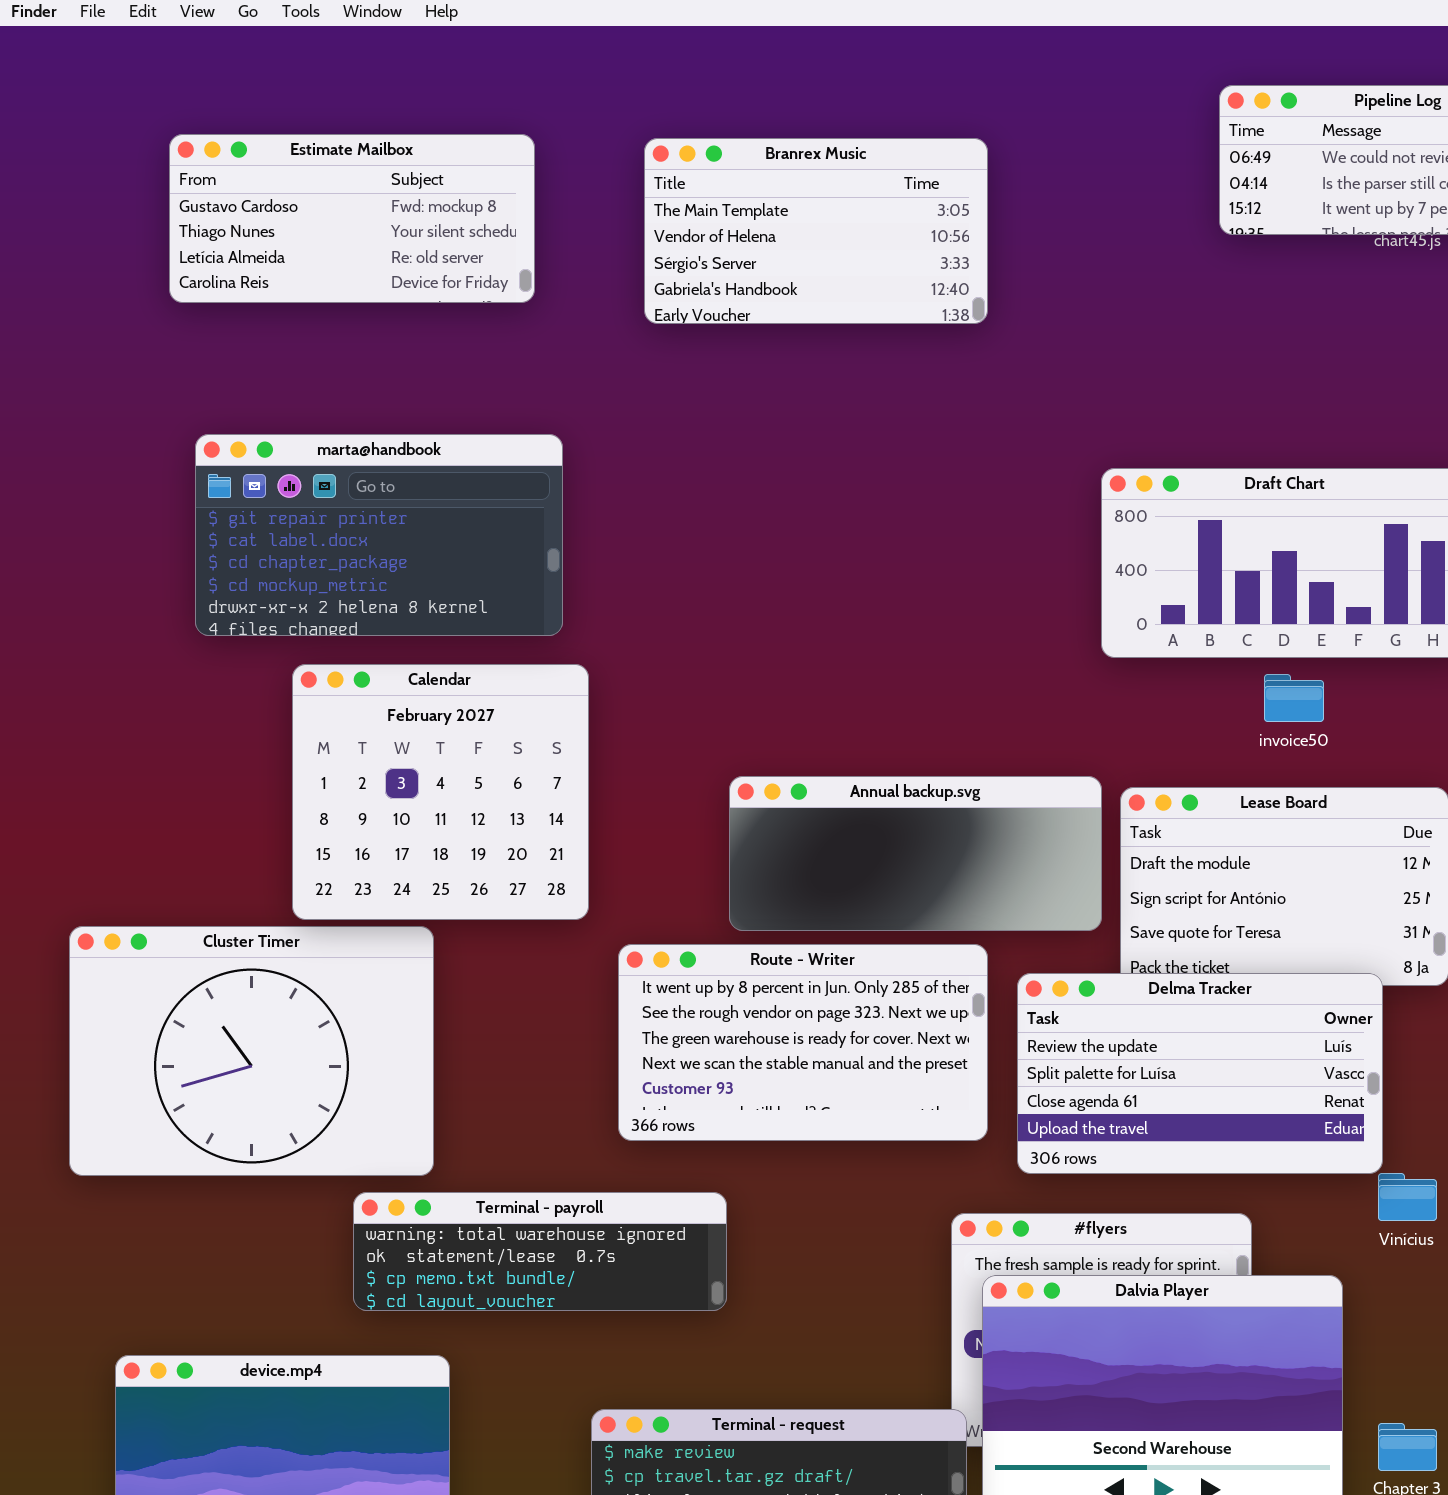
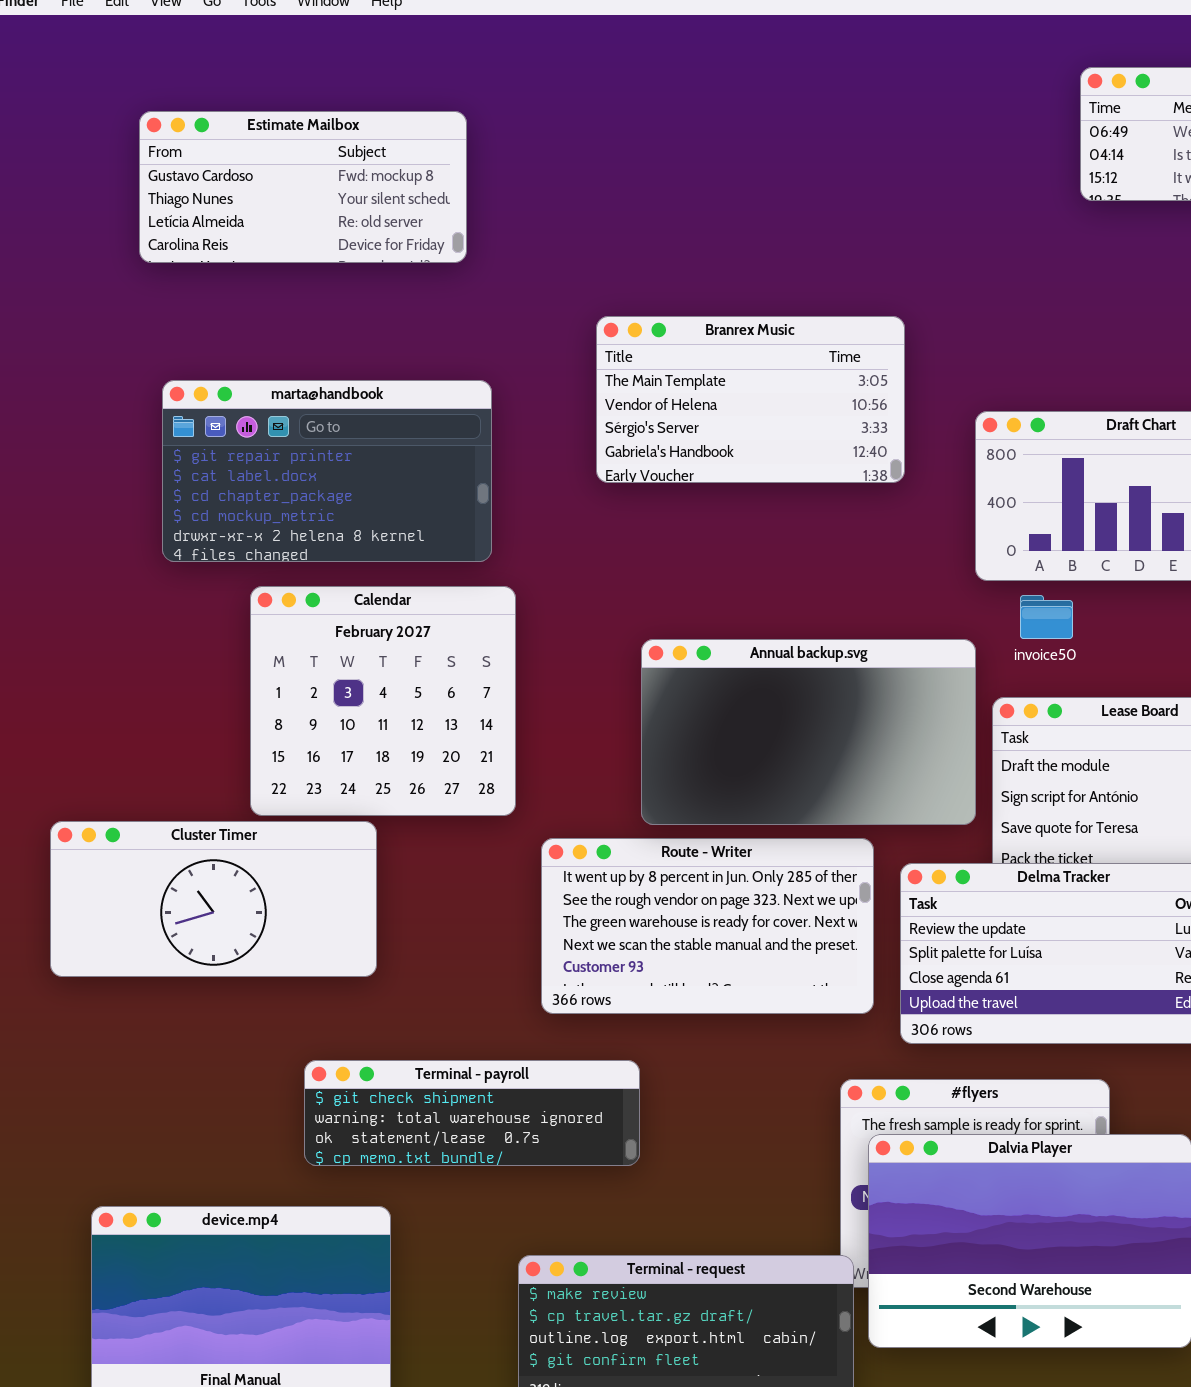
Branrex Music: [644,138,988,324] -> [596,316,905,483], moved
invoice50: [1264,674,1324,722] -> [1020,595,1073,639], moved
Annual backup.svg: [729,776,1102,931] -> [641,639,976,825], resized
Cluster Timer: [69,926,434,1176] -> [50,821,377,977], resized
Terminal - payroll: [353,1192,727,1311] -> [304,1060,640,1166], scrolled up 1 row

